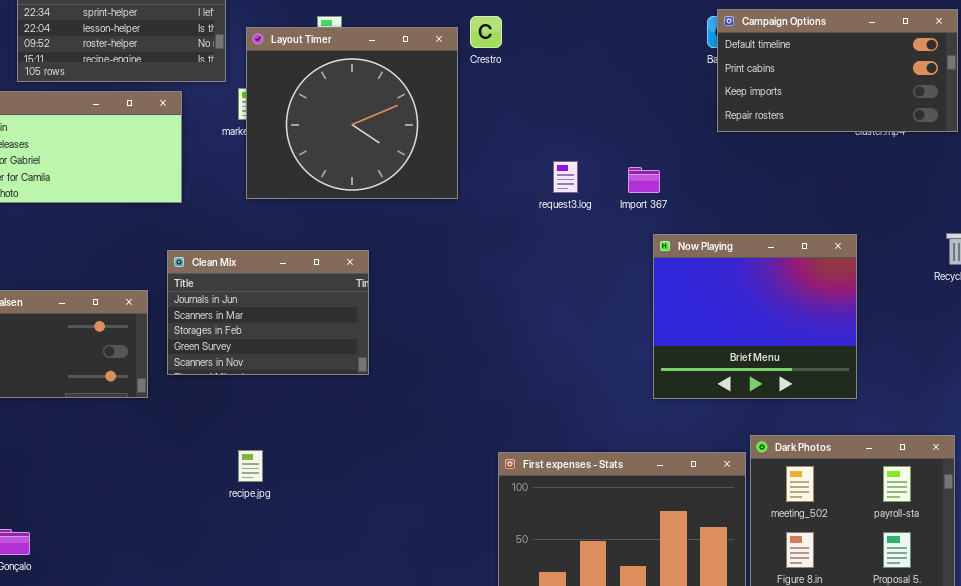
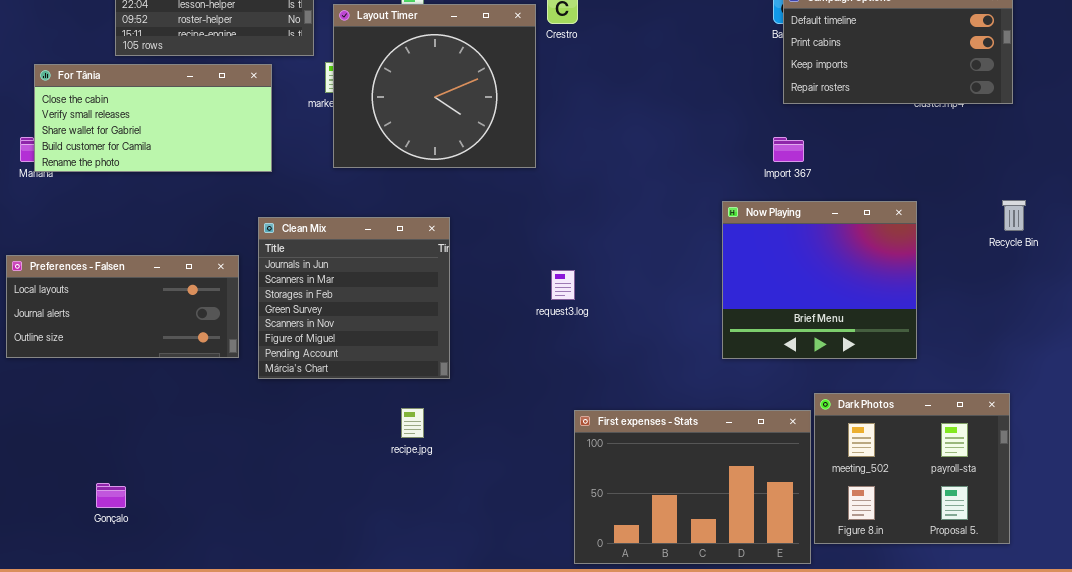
request3.log: [553,161,578,193] -> [551,270,575,300], moved
Import 367: [628,167,660,193] -> [773,137,804,162], moved
Clean Mix: [167,250,369,375] -> [258,217,450,379], resized
recipe.jpg: [238,450,263,482] -> [401,408,424,438], moved

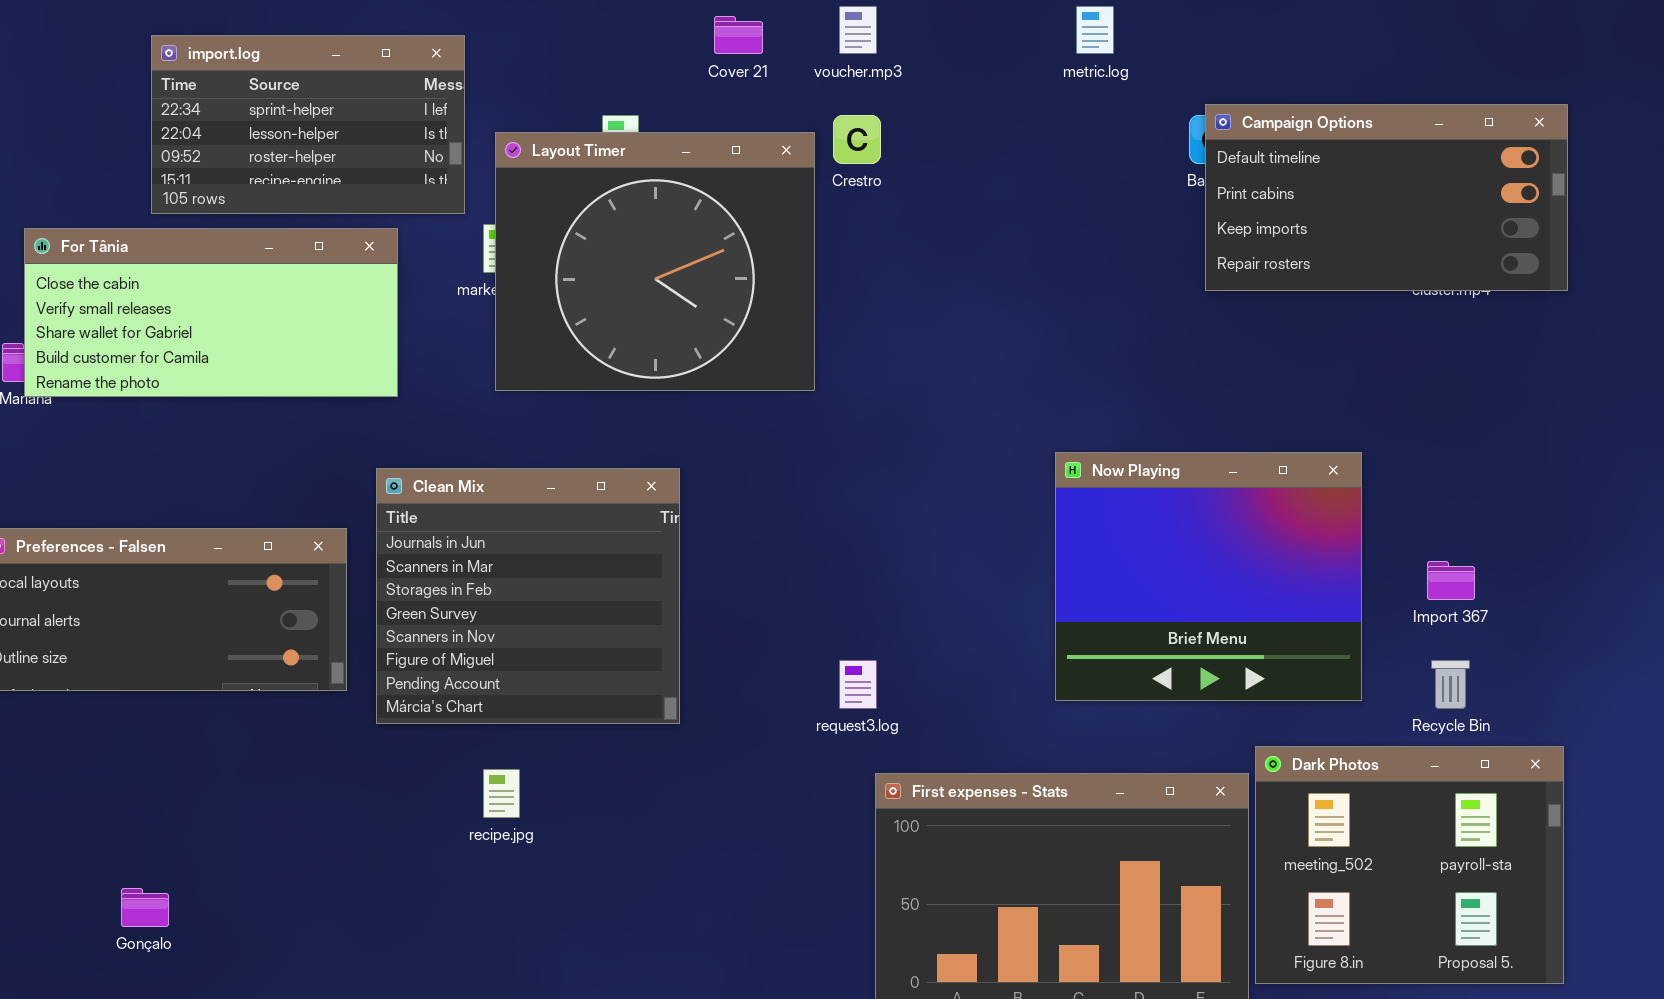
Import 367: [773,137,804,162] -> [1427,561,1475,600], moved
Recycle Bin: [1002,200,1026,231] -> [1431,660,1470,709], moved
Now Playing: [722,201,917,359] -> [1055,452,1362,701], moved
request3.log: [551,270,575,300] -> [839,660,877,709], moved
recipe.jpg: [401,408,424,438] -> [483,769,520,818], moved

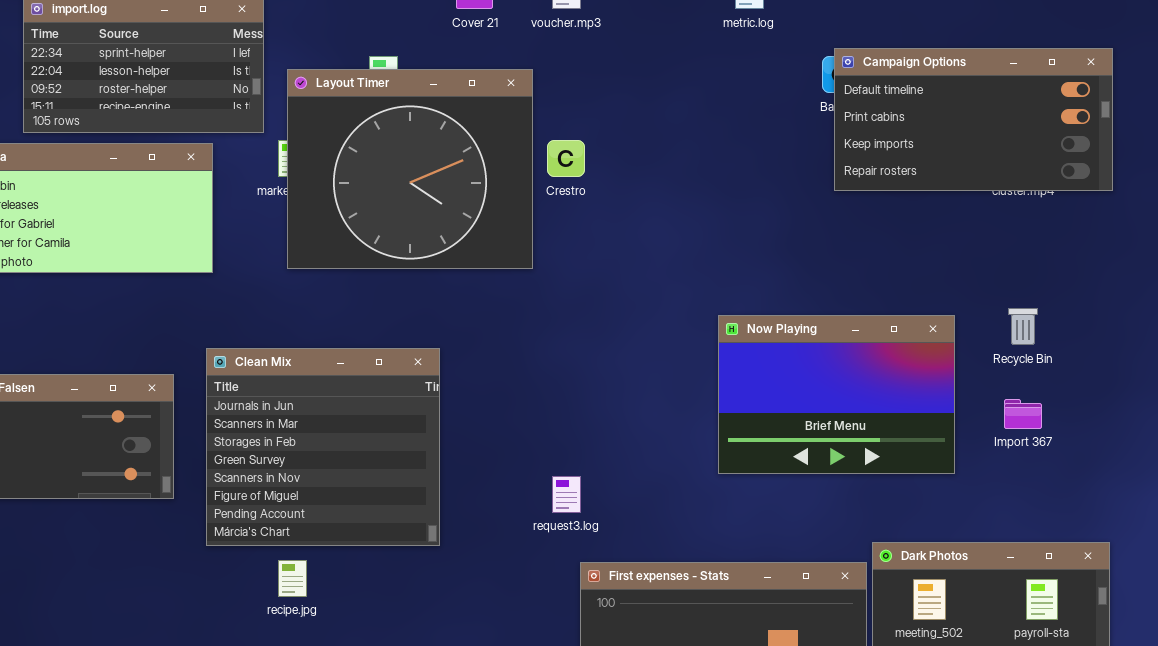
Crestro: [833,115,881,164] -> [547,140,585,177], moved
Now Playing: [1055,452,1362,701] -> [718,315,955,474], resized
Clean Mix: [376,468,680,724] -> [206,348,440,546], moved
Recycle Bin: [1431,660,1470,709] -> [1008,308,1038,345], moved

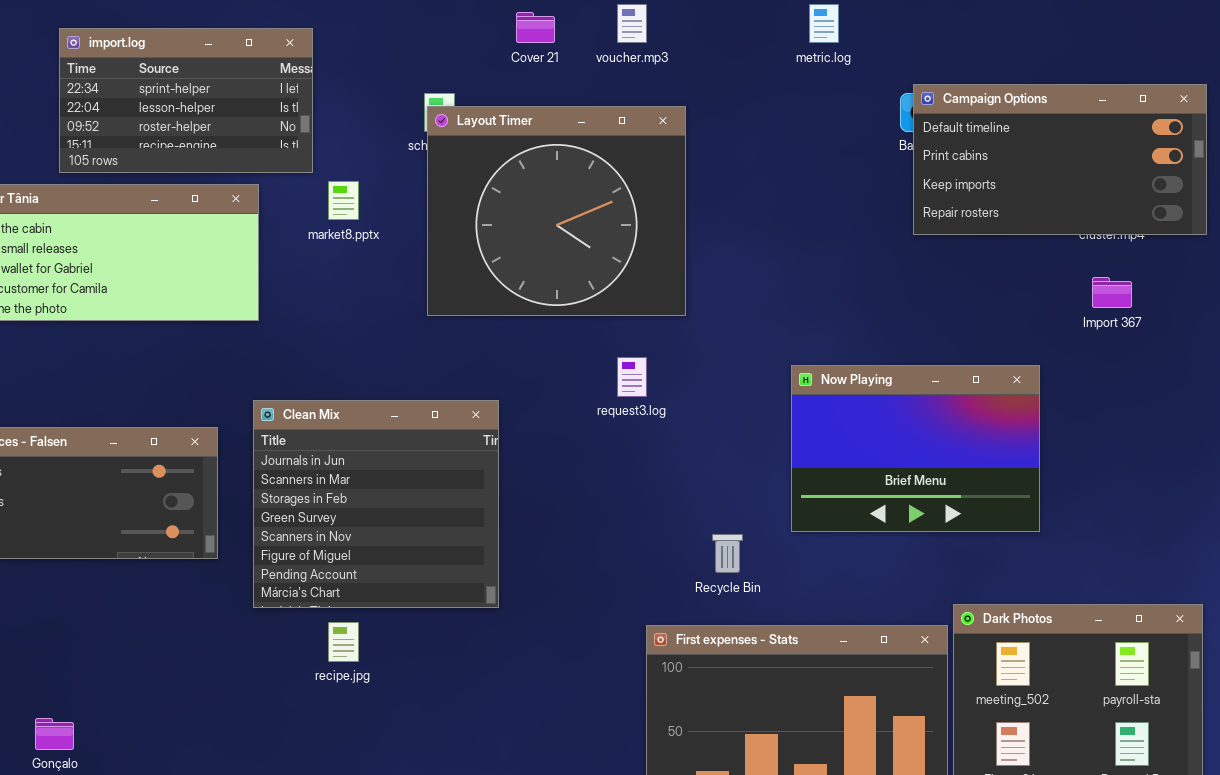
Layout Timer: [287,69,533,269] -> [427,106,686,316], moved
Recycle Bin: [1008,308,1038,345] -> [712,534,743,573], moved
Import 367: [1004,399,1042,429] -> [1092,277,1132,308], moved
request3.log: [552,476,581,513] -> [617,357,647,397], moved

